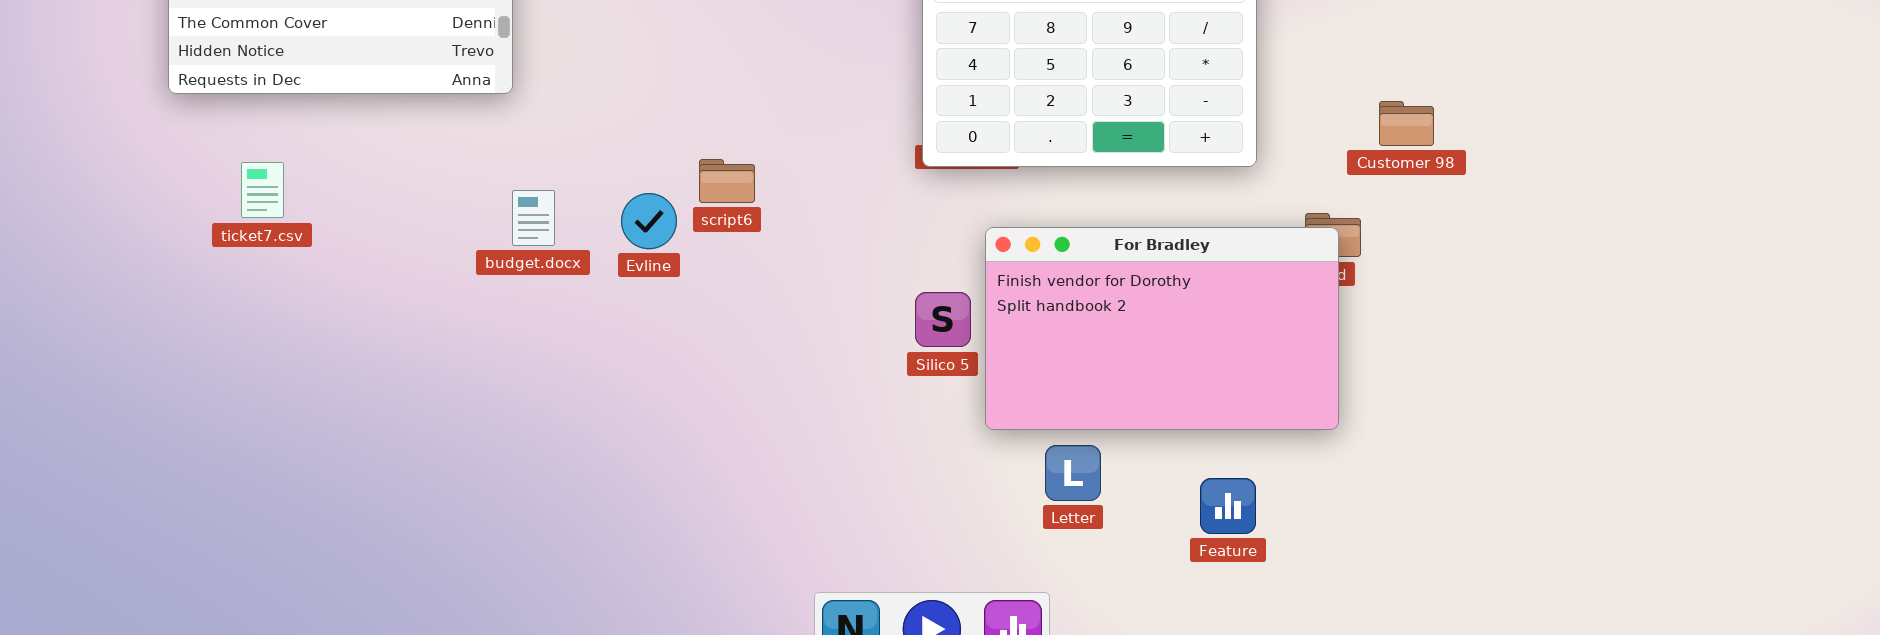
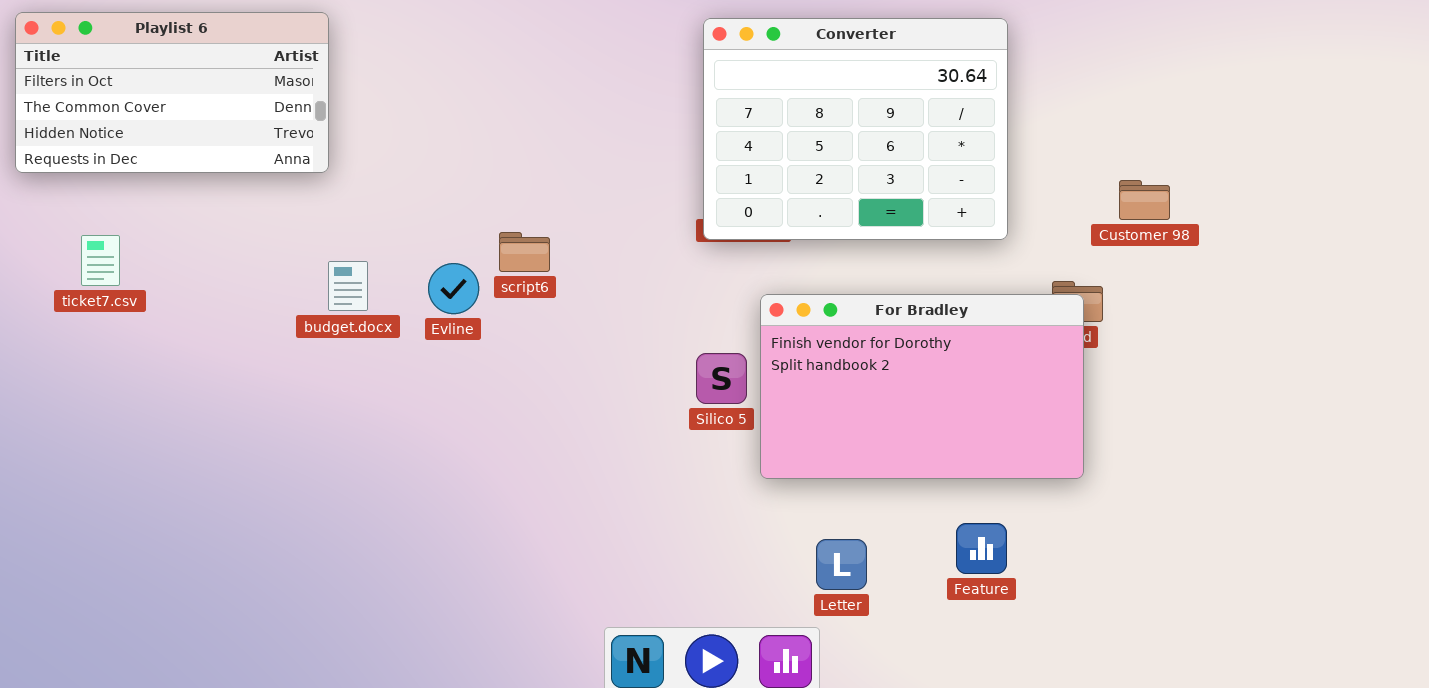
Letter: [1045,445,1101,501] -> [816,539,867,590], moved

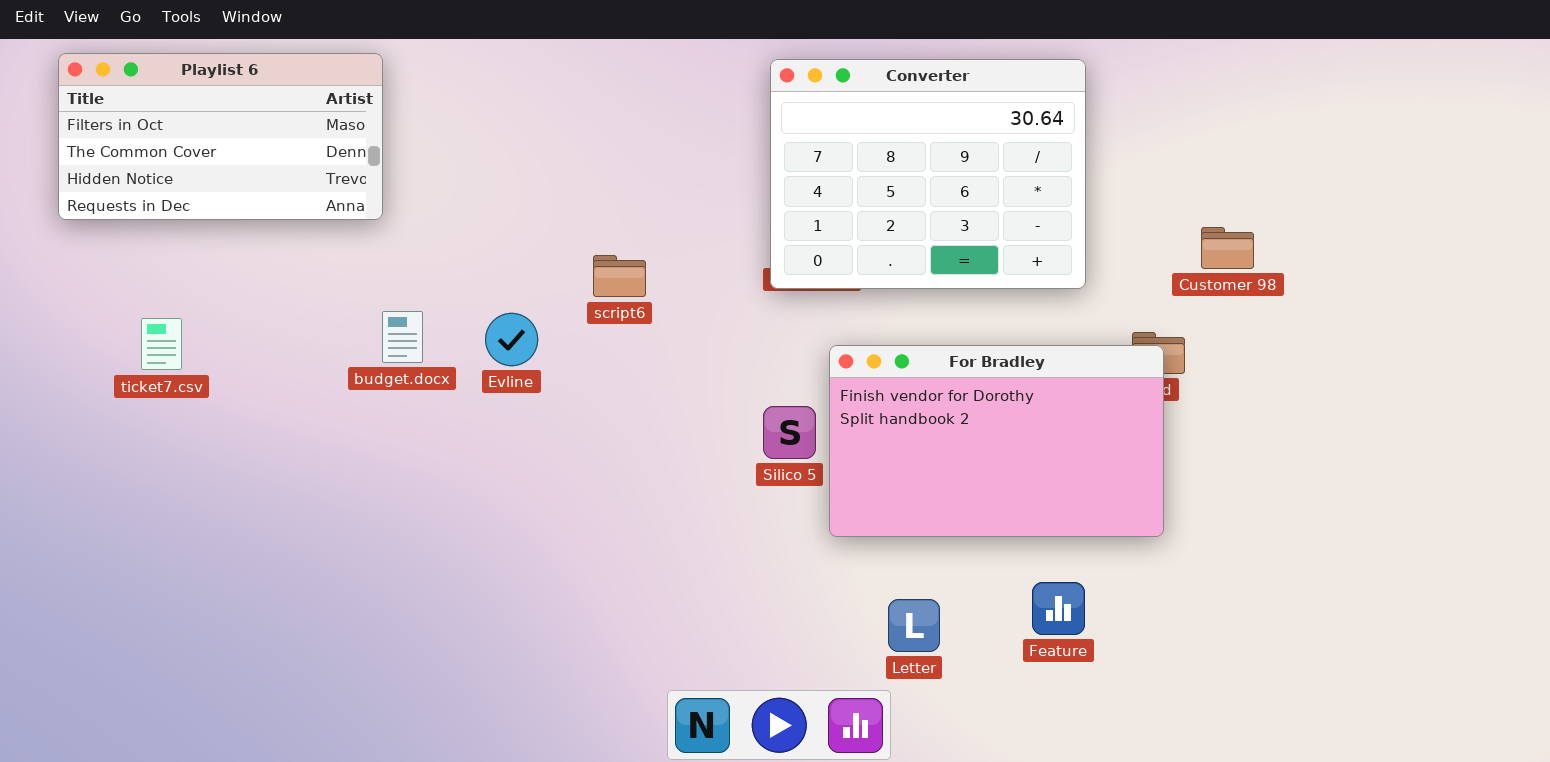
script6: [499,232,550,272] -> [593,255,646,297], moved
ticket7.csv: [81,235,120,286] -> [141,318,182,370], moved

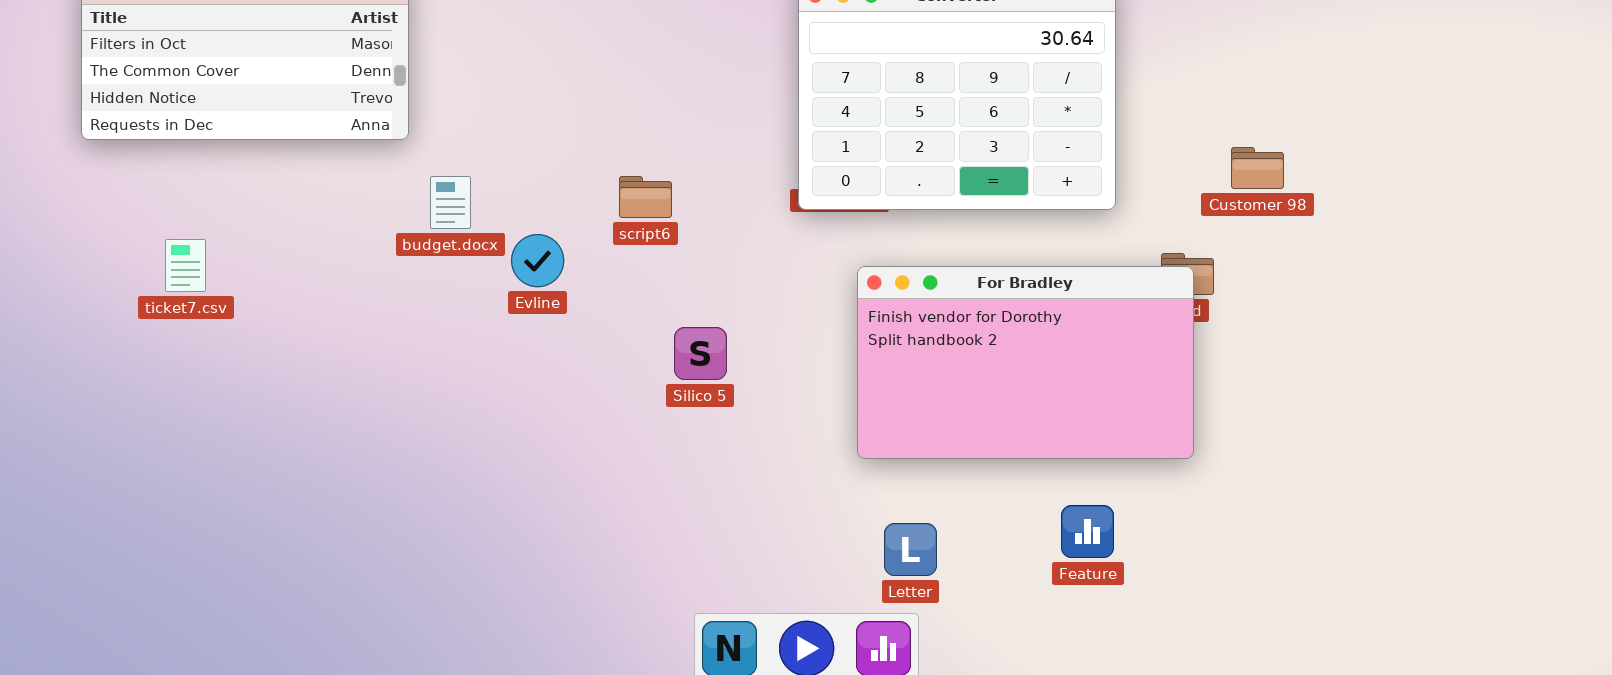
budget.docx: [382,311,423,363] -> [430,176,471,229], moved
Silico 5: [763,406,816,459] -> [674,327,727,380], moved
Letter: [888,599,940,652] -> [884,523,937,576], moved

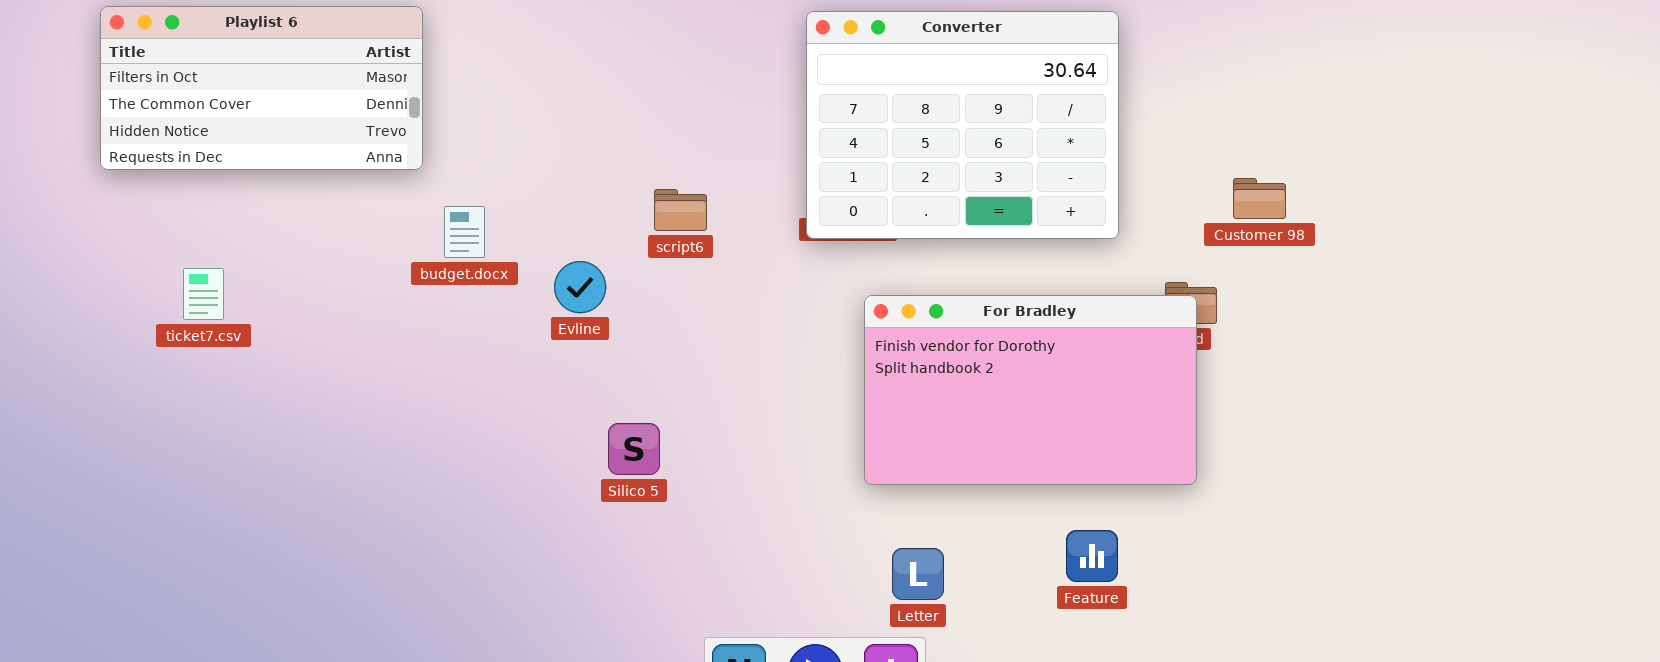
script6: [619,176,672,218] -> [654,189,707,231], moved
Evline: [511,234,564,287] -> [554,261,606,313], moved
Silico 5: [674,327,727,380] -> [608,423,660,475], moved

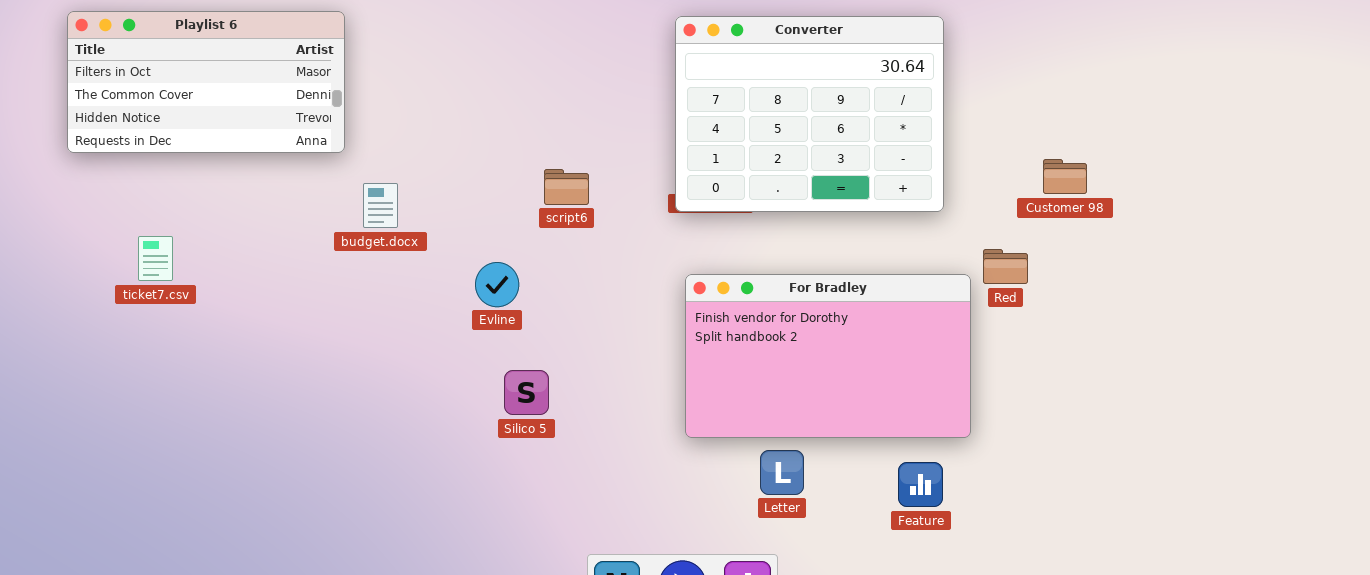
Evline: [554,261,606,313] -> [475,262,519,307], moved
For Bradley: [864,295,1197,485] -> [685,274,971,438], moved
Letter: [892,548,944,600] -> [760,450,804,495], moved

